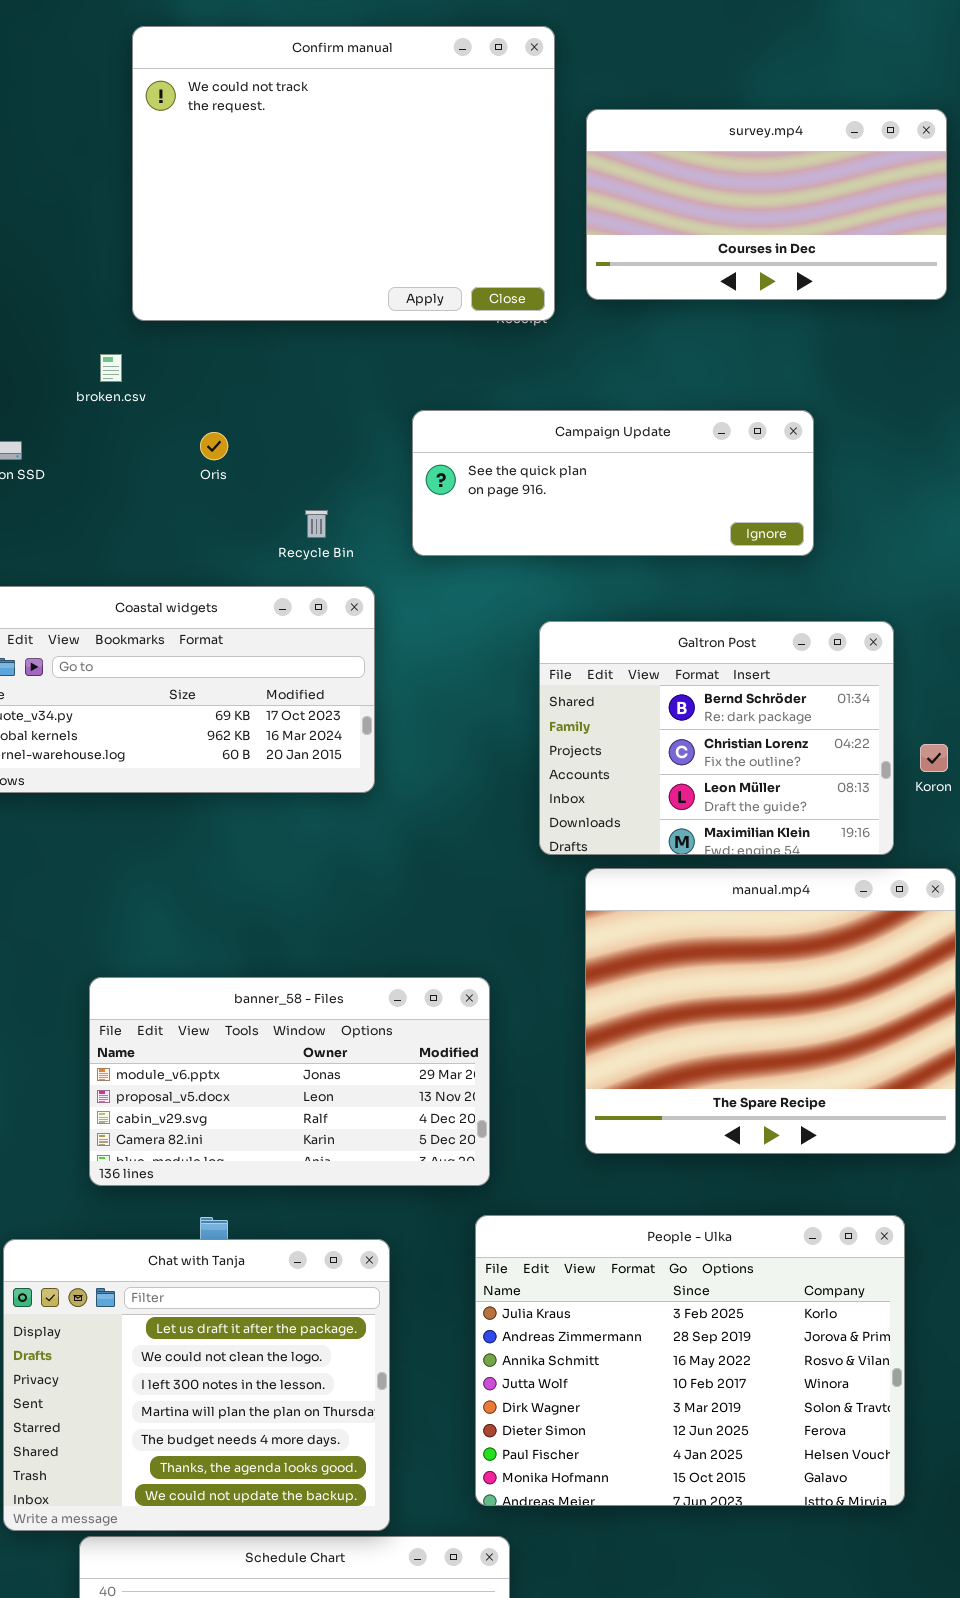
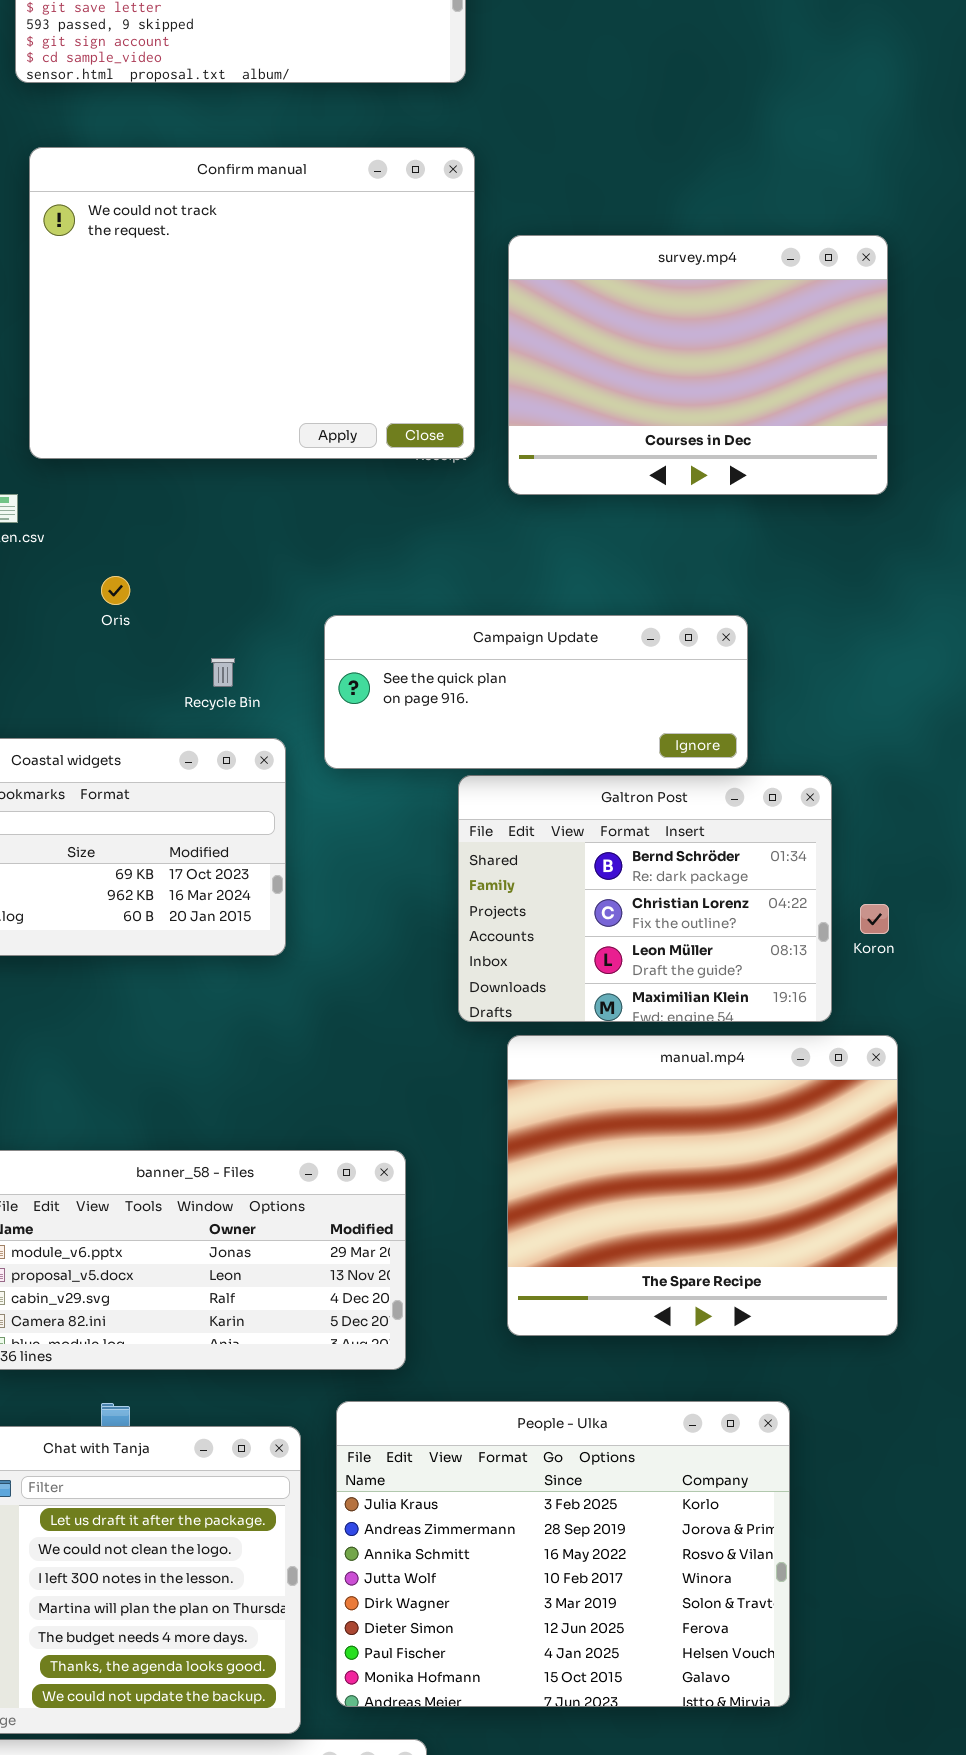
survey.mp4: [586,109,947,300] -> [508,235,888,495], resized
Campaign Update: [412,410,814,556] -> [324,615,748,769], moved
People - Ulka: [475,1215,905,1506] -> [336,1401,790,1707], moved

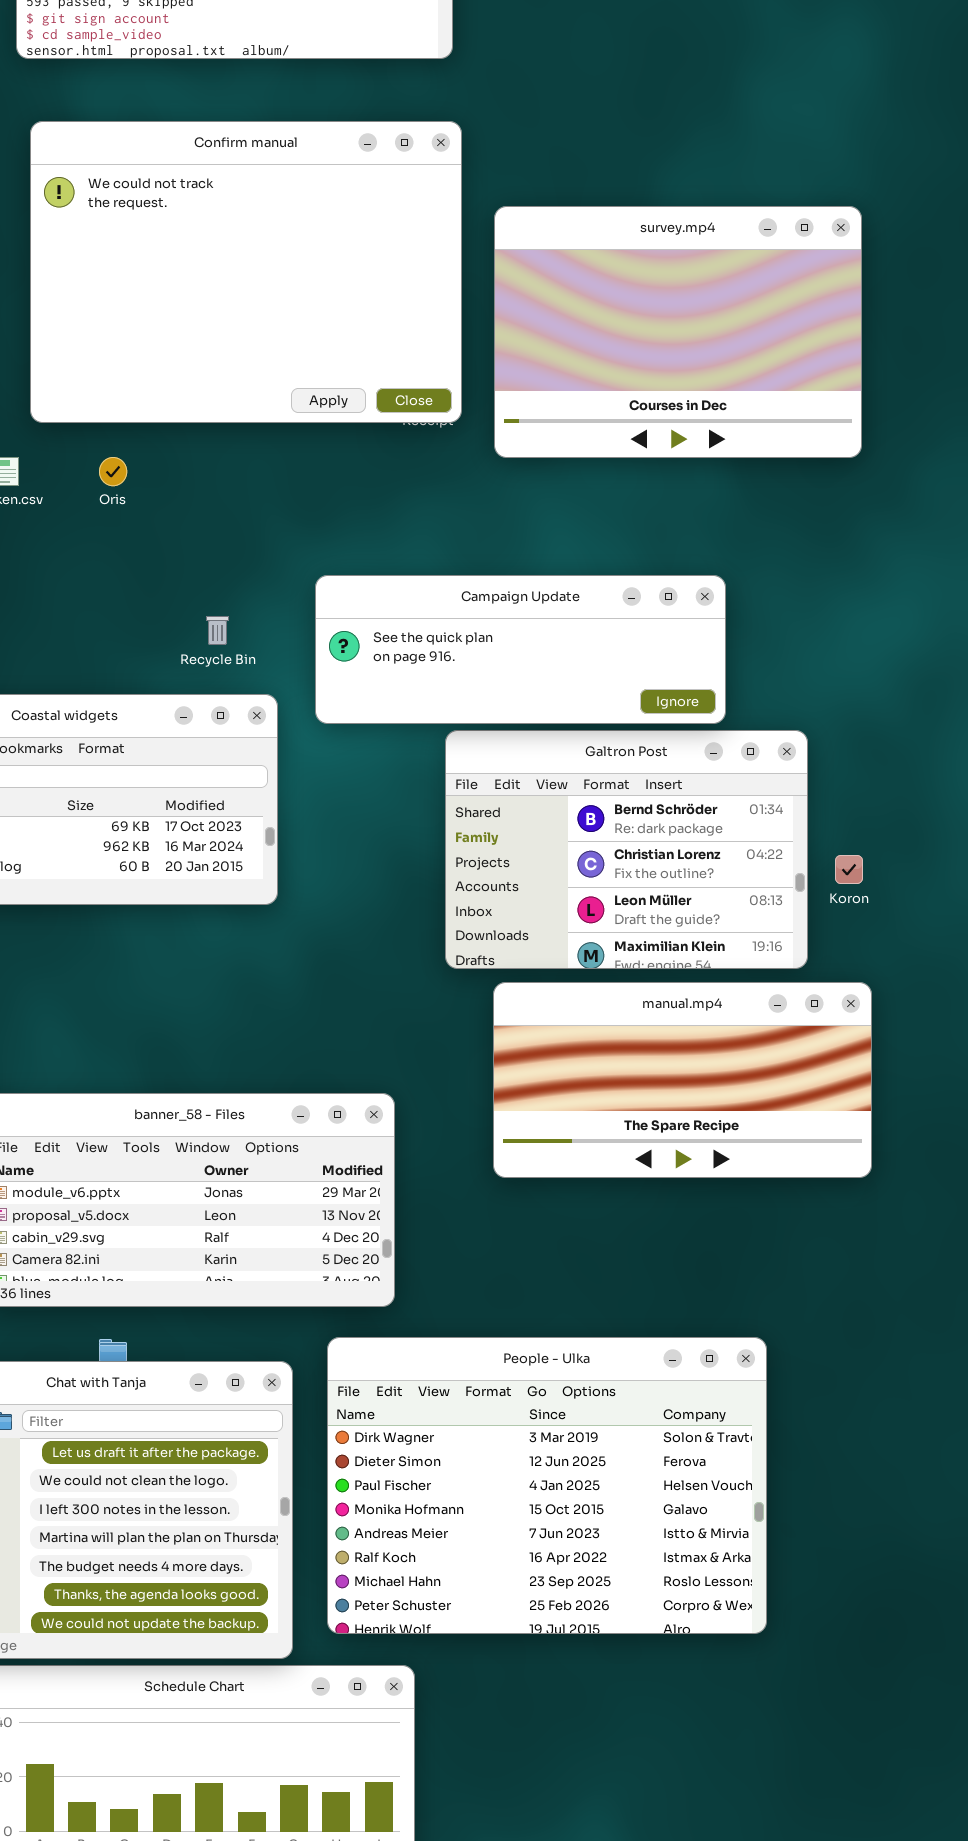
Oris: [101,576,130,605] -> [99,457,127,486], moved
manual.mp4: [507,1035,898,1336] -> [493,982,872,1178], resized
People - Ulka: [336,1401,790,1707] -> [327,1337,767,1634], scrolled down 4 rows

